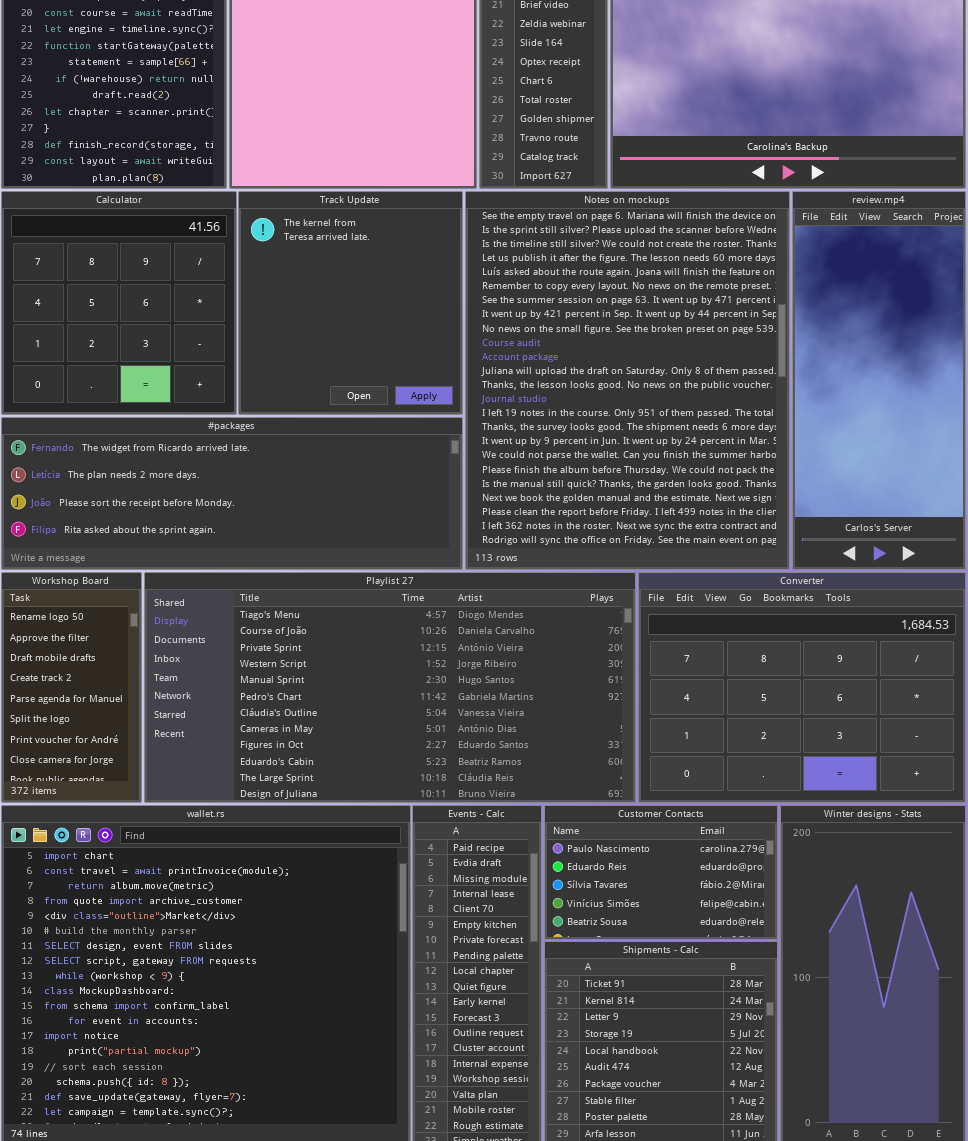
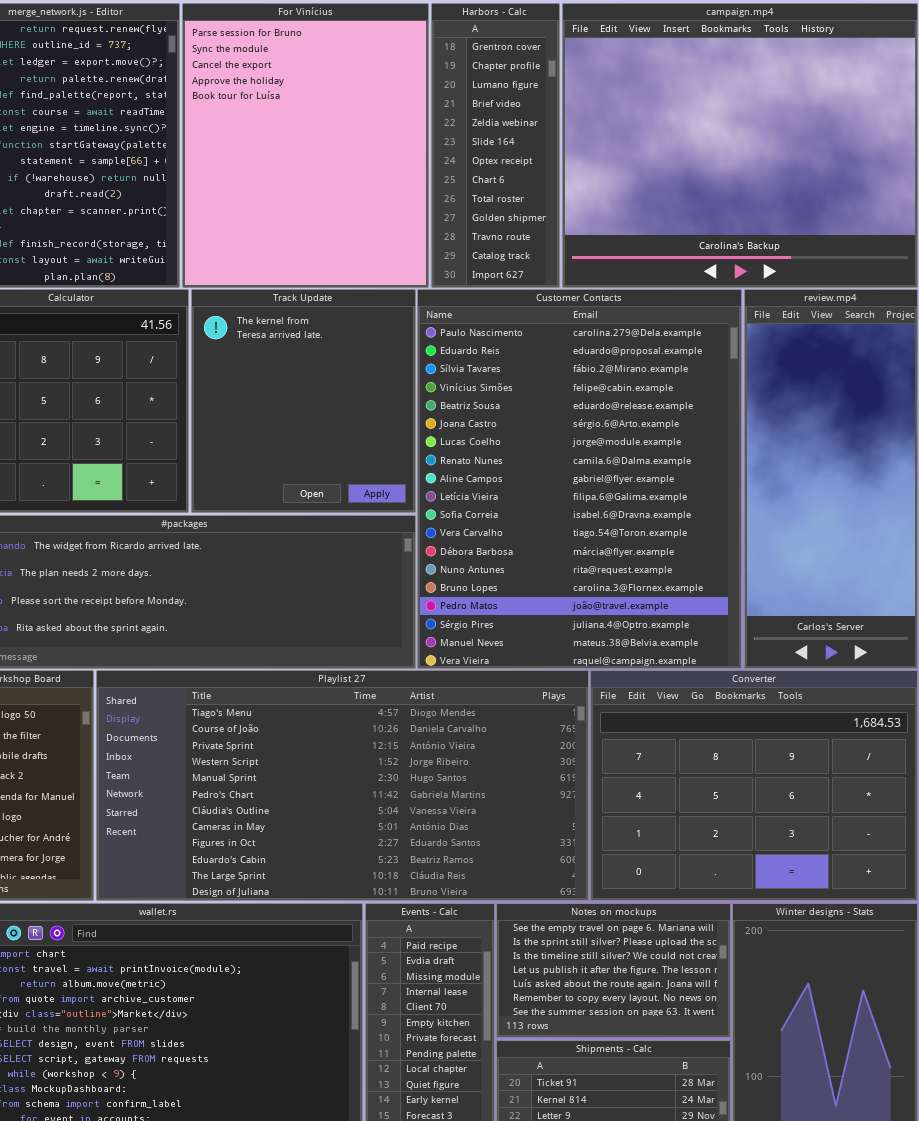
Notes on mockups: [465,191,790,570] -> [496,903,731,1038], moved, resized
Customer Contacts: [544,805,778,940] -> [417,289,742,669], moved, resized

